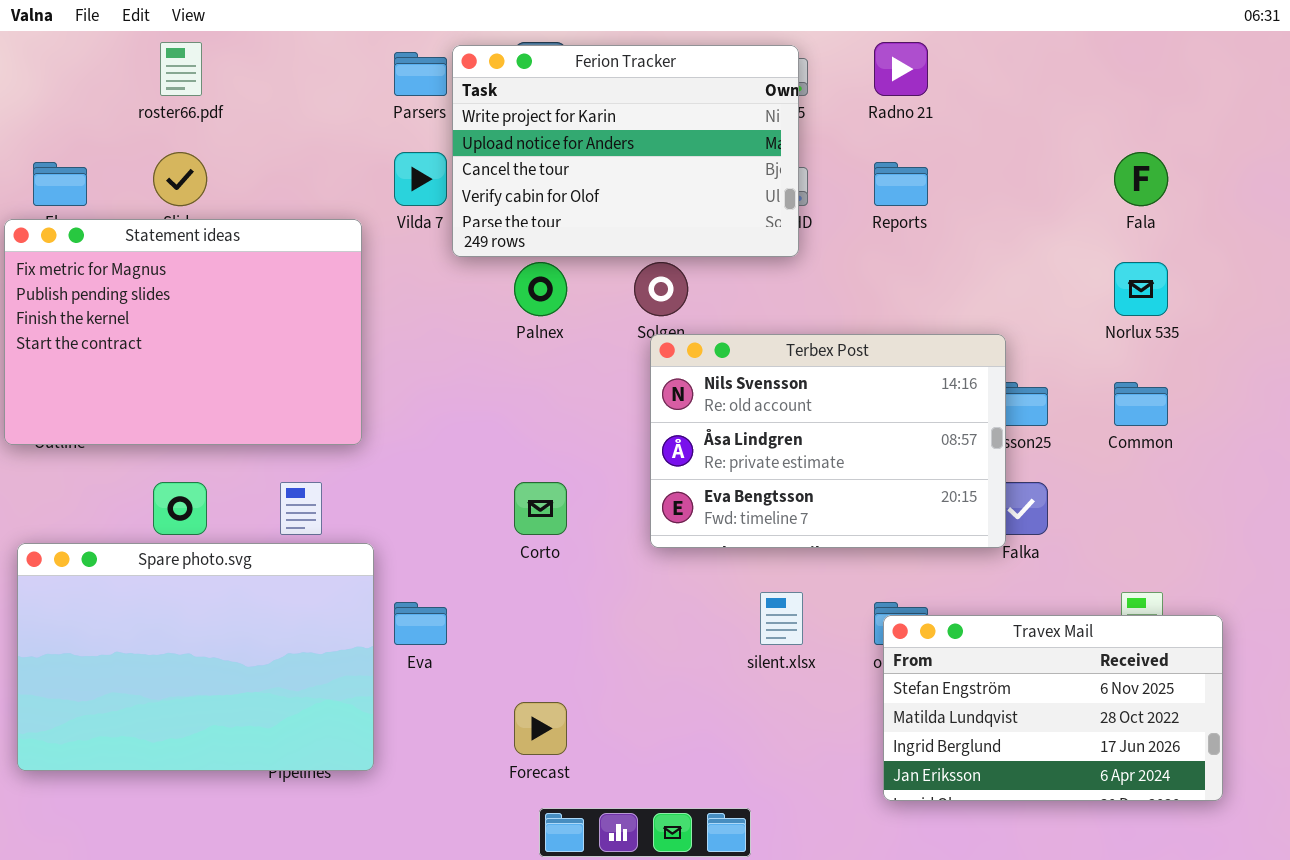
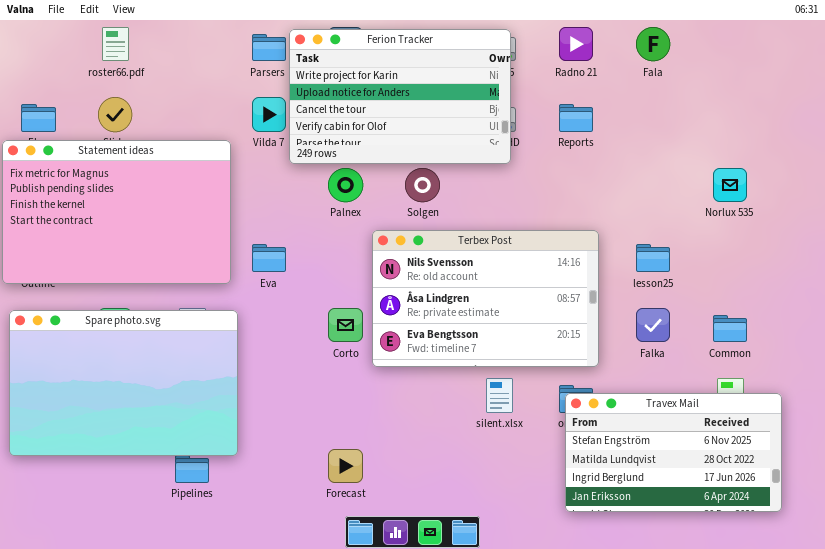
Fala: [1114,152,1168,206] -> [636,27,670,61], moved
Terbex Post: [650,334,1006,548] -> [372,230,599,367], moved
Common: [1114,382,1168,426] -> [713,315,747,342], moved
Spare photo.svg: [17,543,374,771] -> [9,310,238,456], moved
Eva: [394,602,447,645] -> [252,244,286,272], moved

